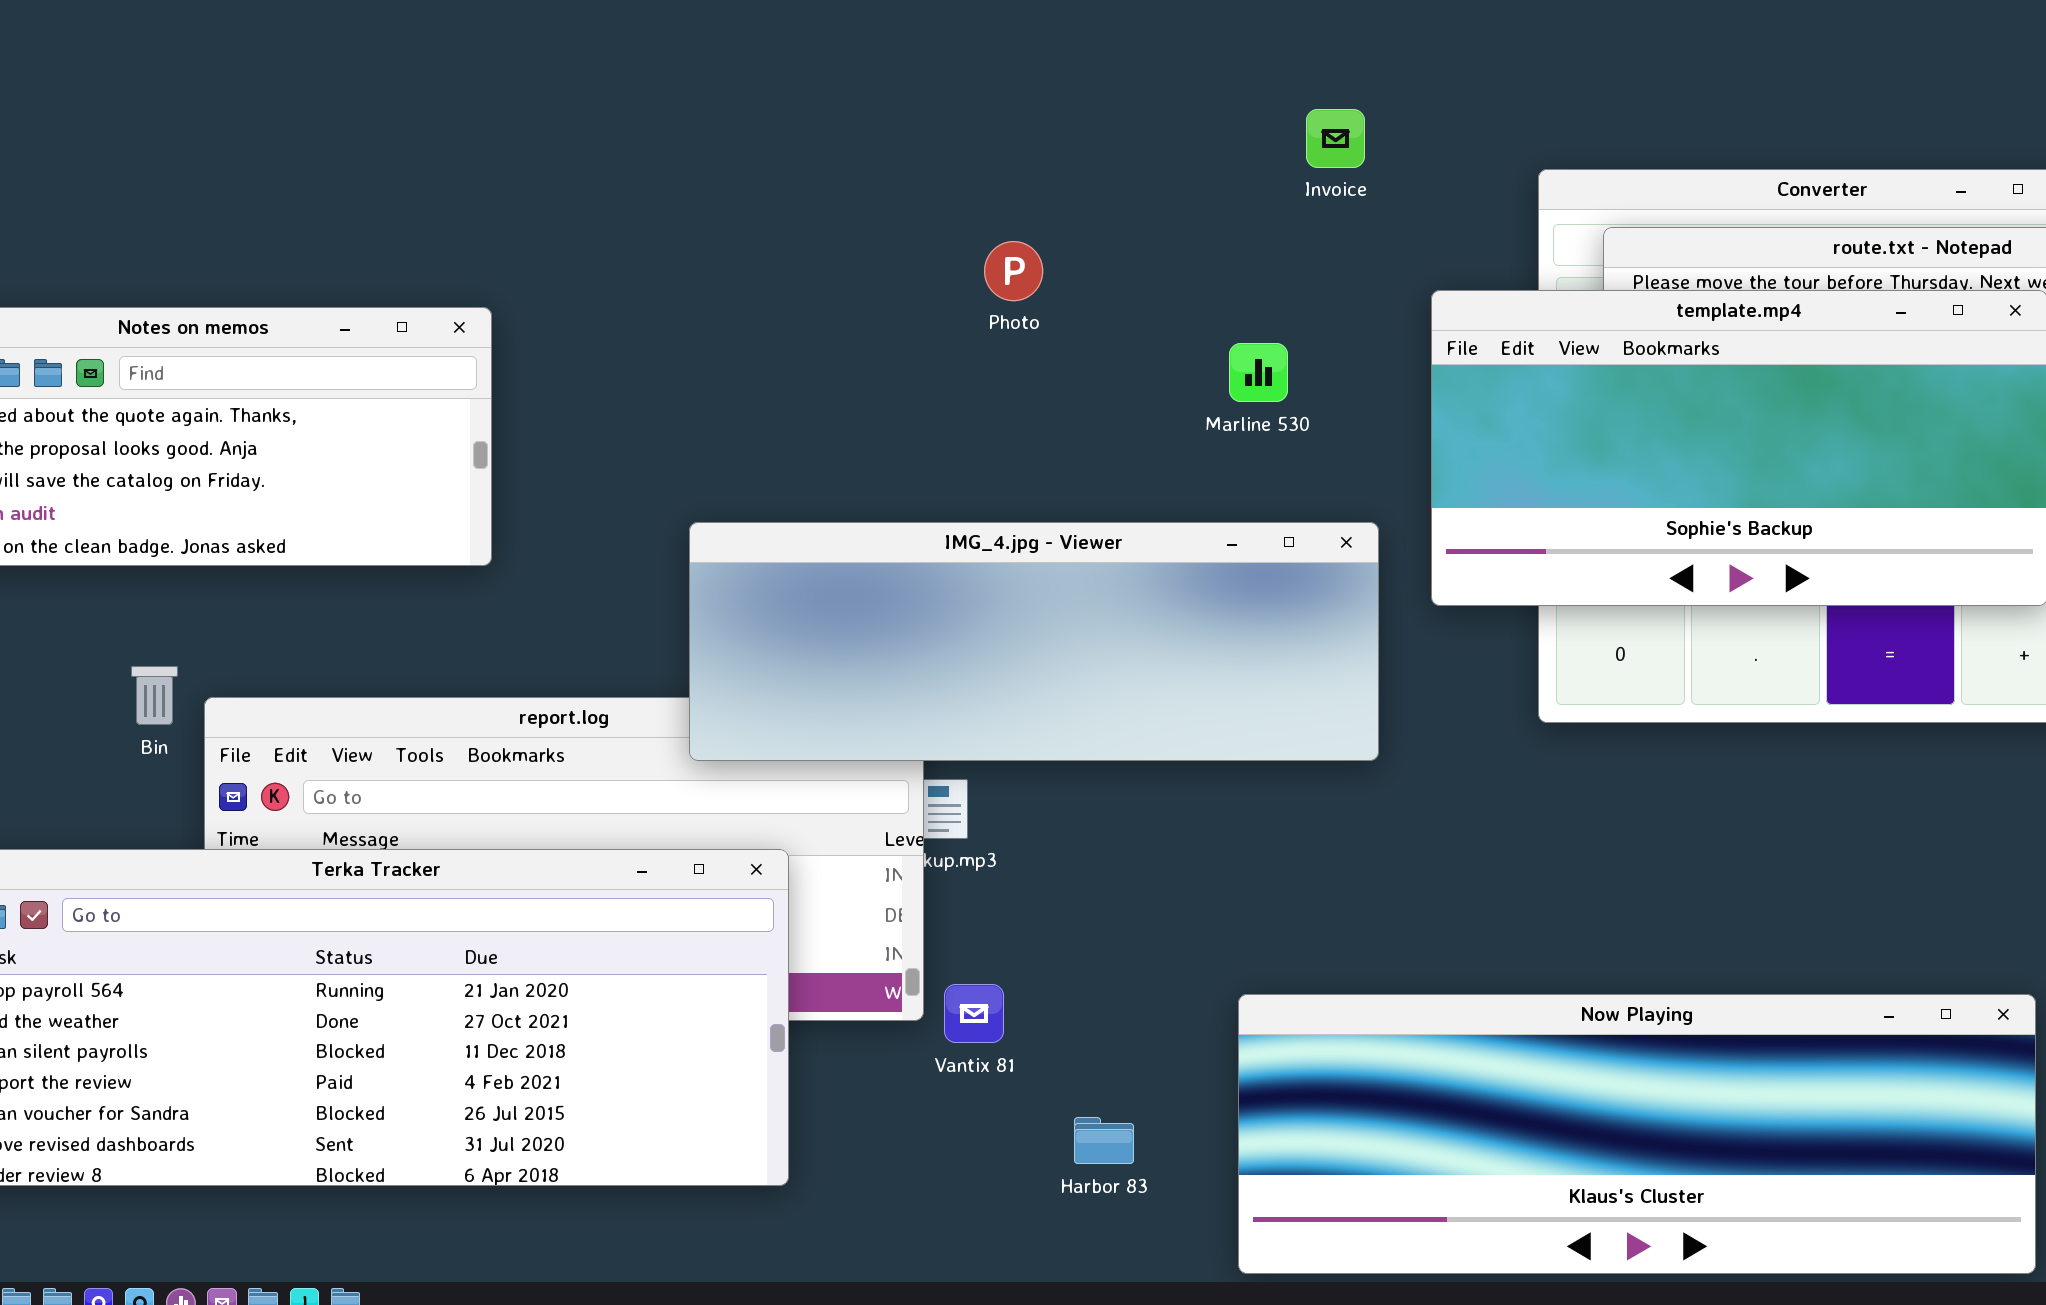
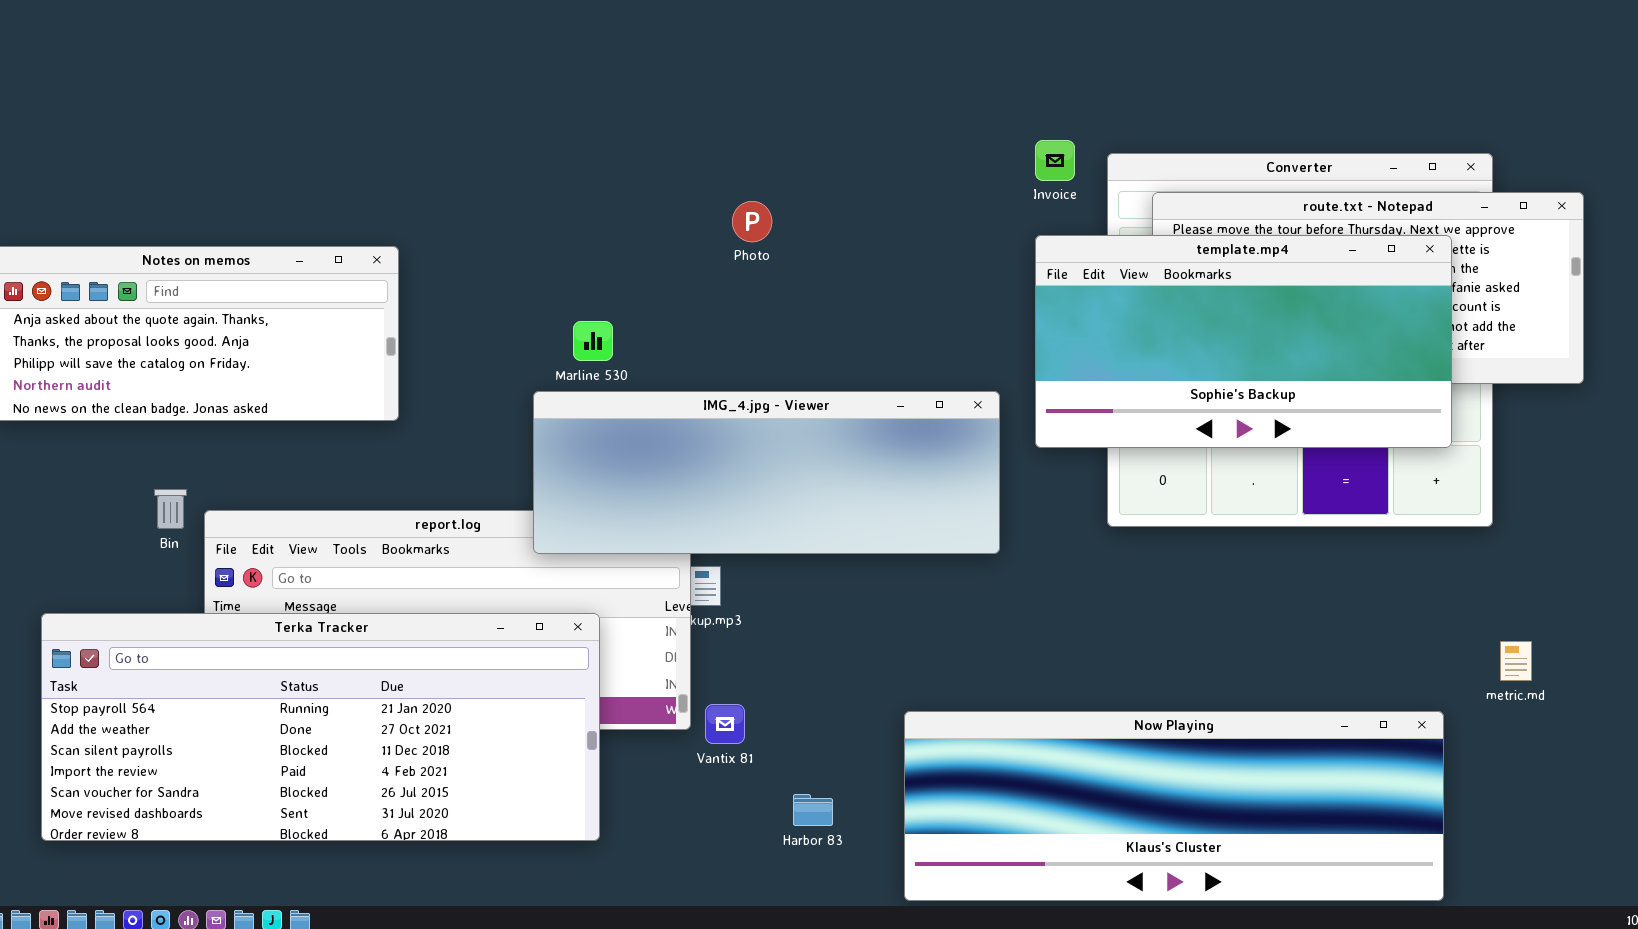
Invoice: [1306,109,1365,168] -> [1035,140,1075,181], moved
Marline 530: [1229,343,1288,402] -> [573,321,613,361], moved

